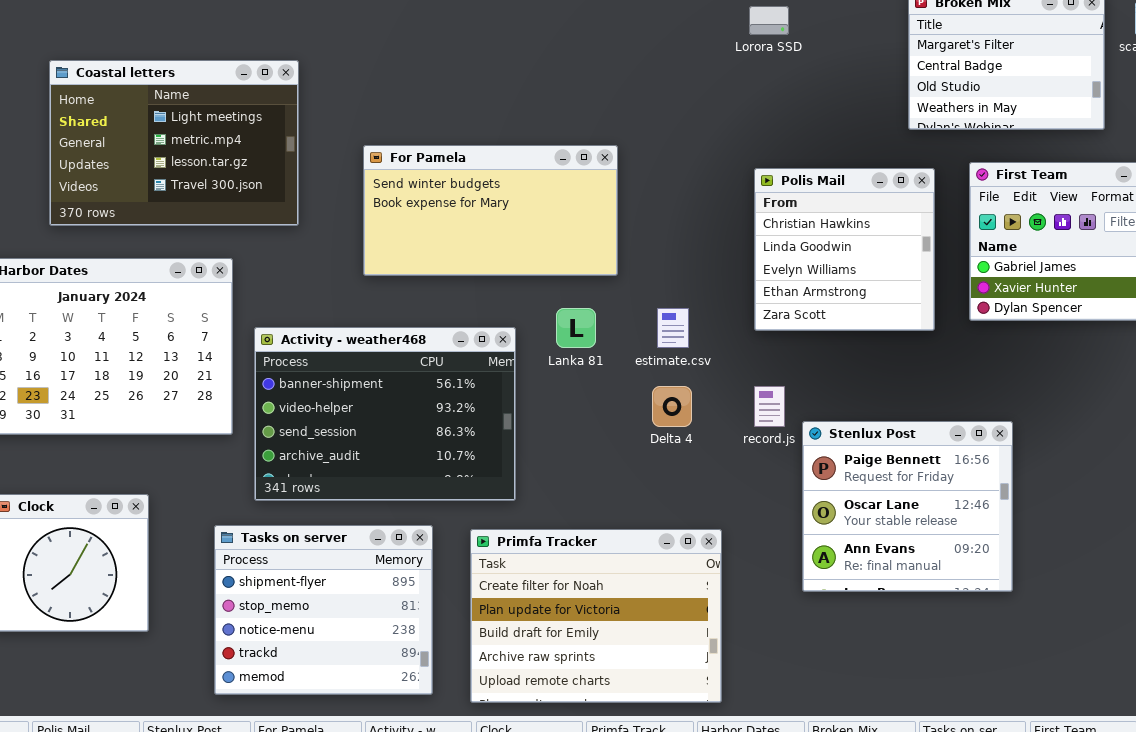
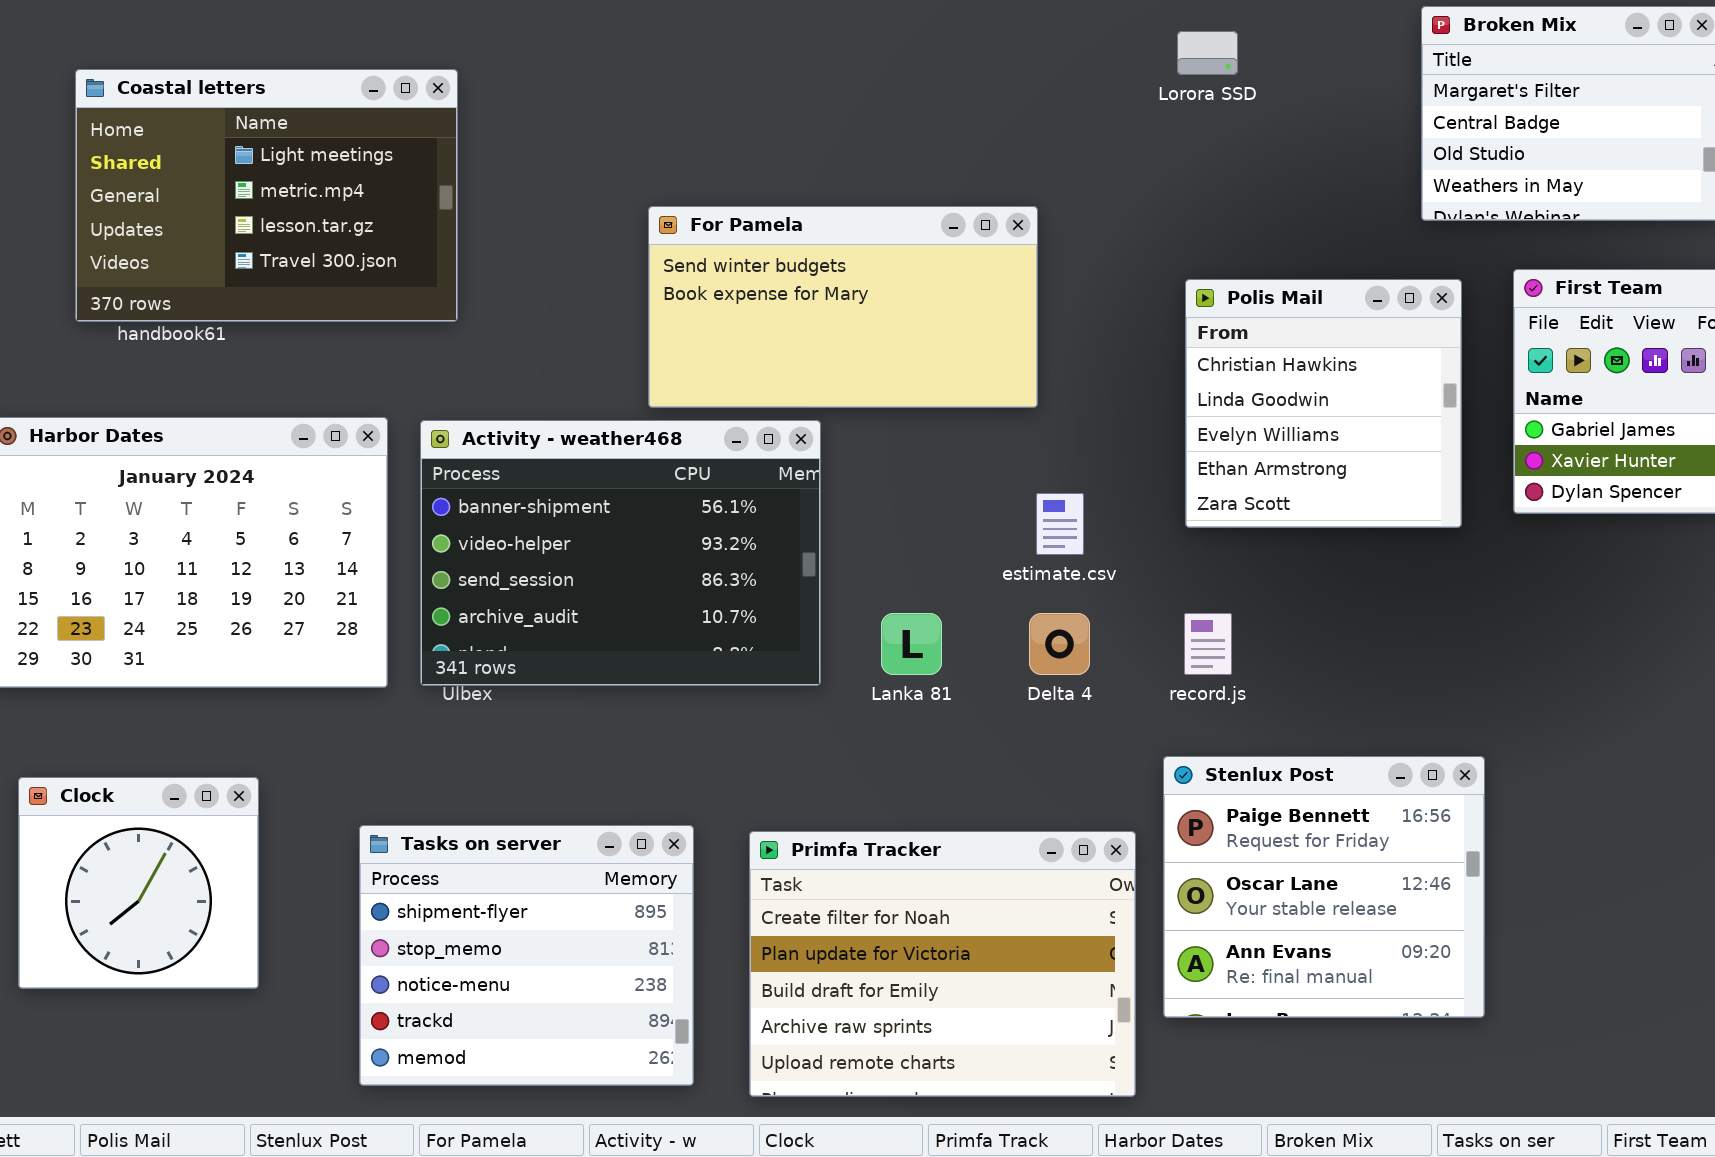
Coastal letters: [49,60,299,226] -> [75,69,458,322], moved
For Pamela: [363,145,618,276] -> [648,206,1038,408], moved
Lanka 81: [556,308,596,348] -> [881,613,942,675], moved
Activity - weather468: [254,327,516,501] -> [420,420,821,686], moved
Stenlux Post: [802,421,1013,592] -> [1163,756,1485,1018], moved

